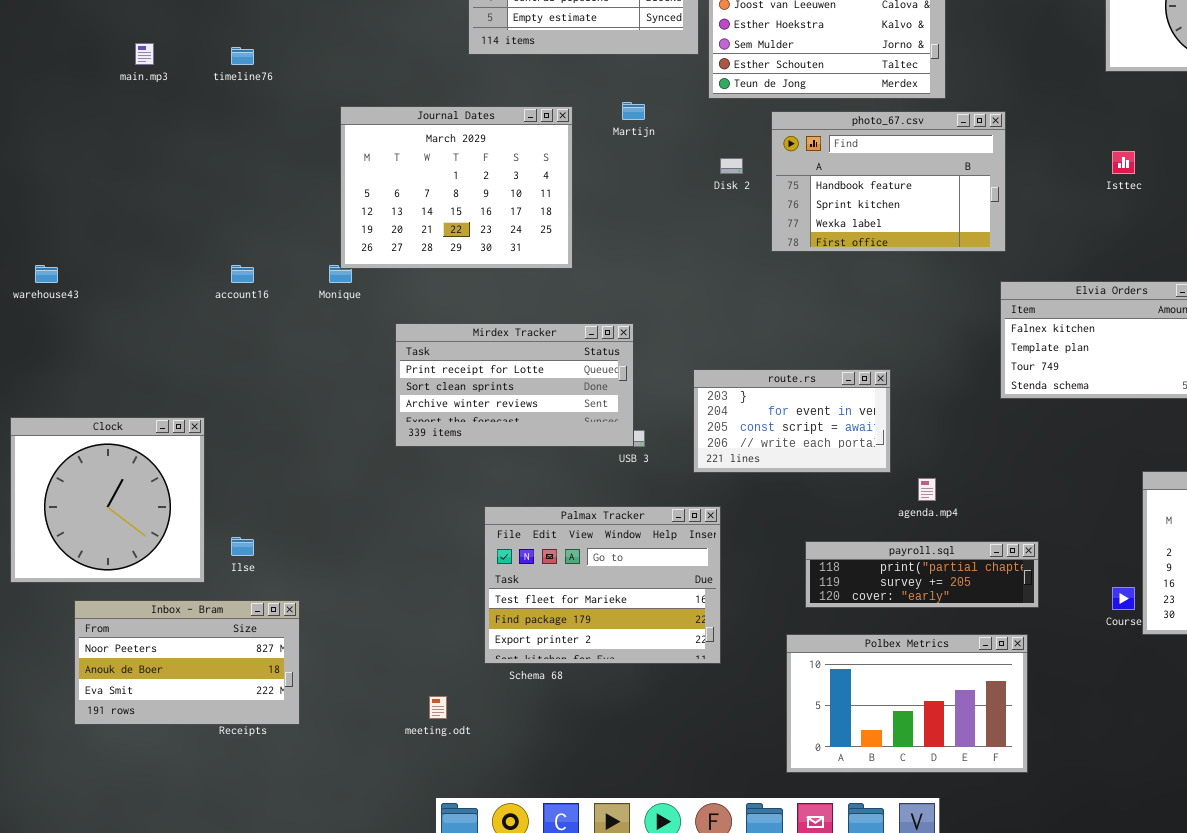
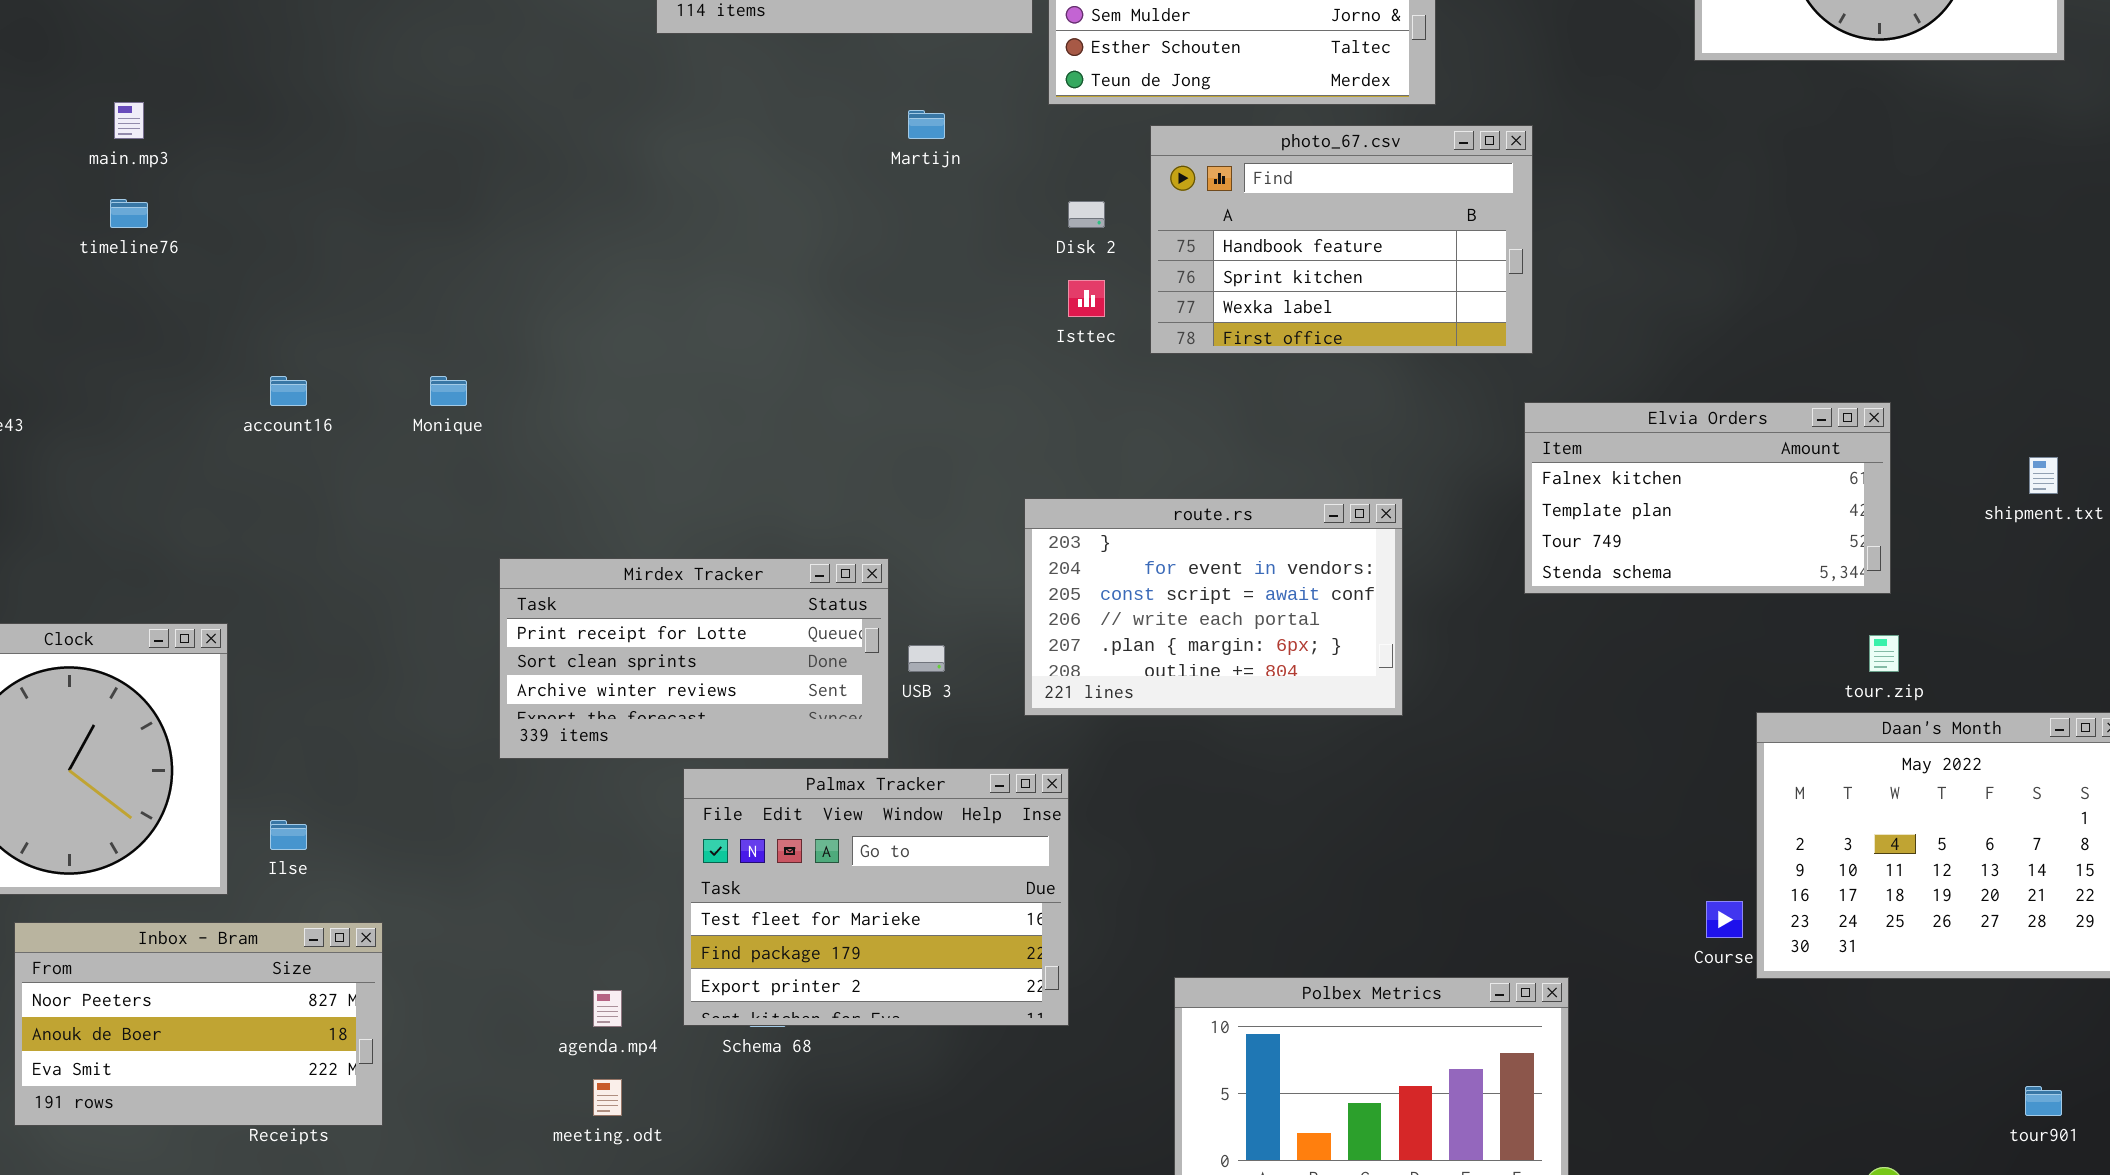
main.mp3: [135,43,154,65] -> [114,102,144,139], moved
timeline76: [231,47,254,65] -> [110,199,148,228], moved
Journal Dates: [340,106,573,269] -> none, closed
Isttec: [1112,151,1135,174] -> [1068,280,1105,317], moved
Mirdex Tracker: [395,323,634,447] -> [499,558,889,759], moved
route.rs: [693,369,891,473] -> [1024,498,1403,716], resized
agenda.mp4: [918,478,936,501] -> [593,990,622,1027], moved
payroll.sql: [805,541,1039,608] -> none, closed

